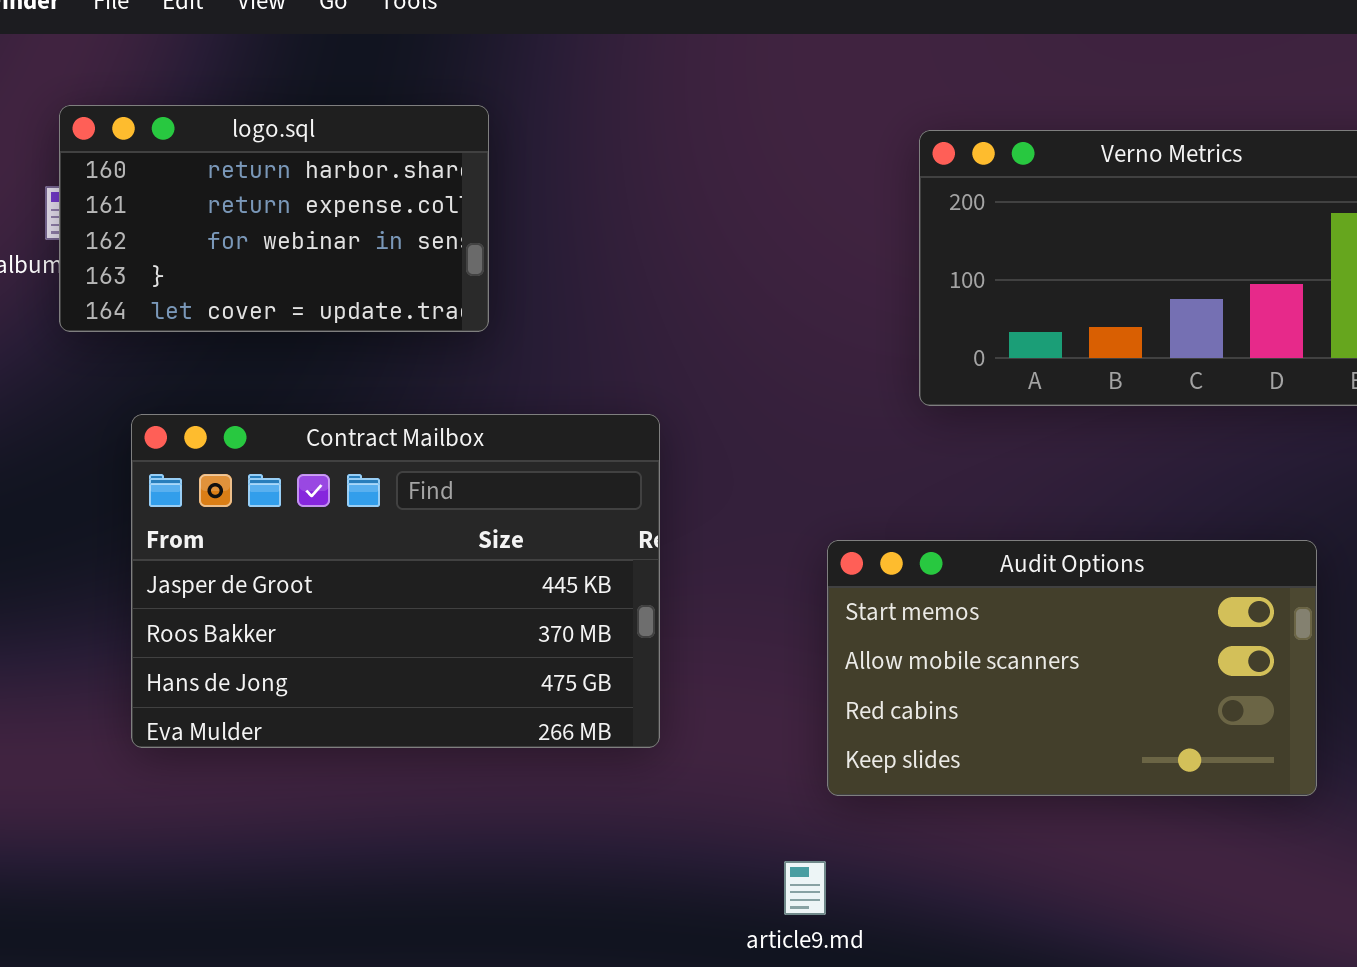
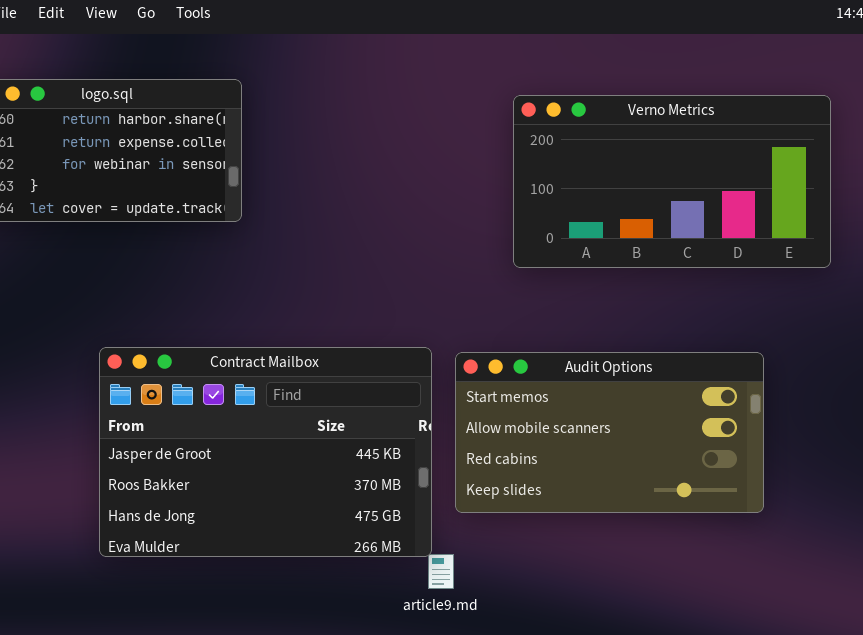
Contract Mailbox: [131,414,660,748] -> [99,347,432,557], moved

